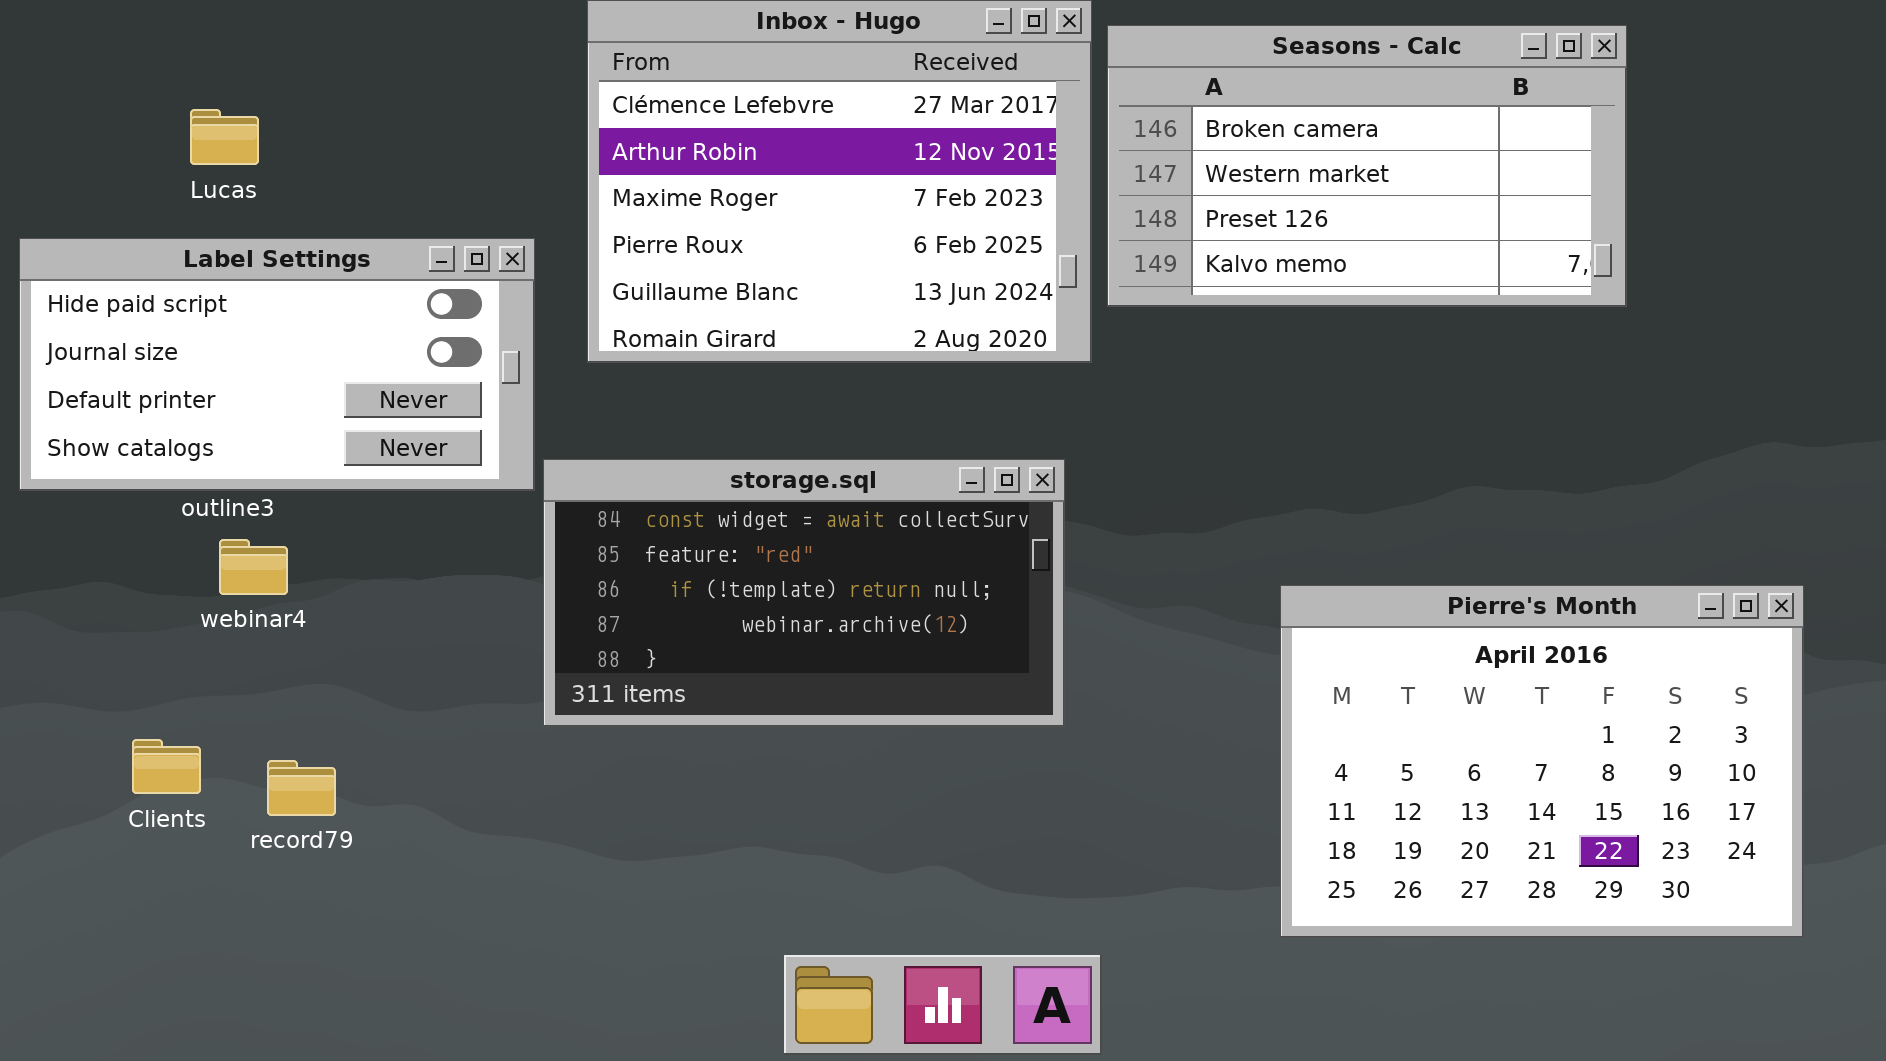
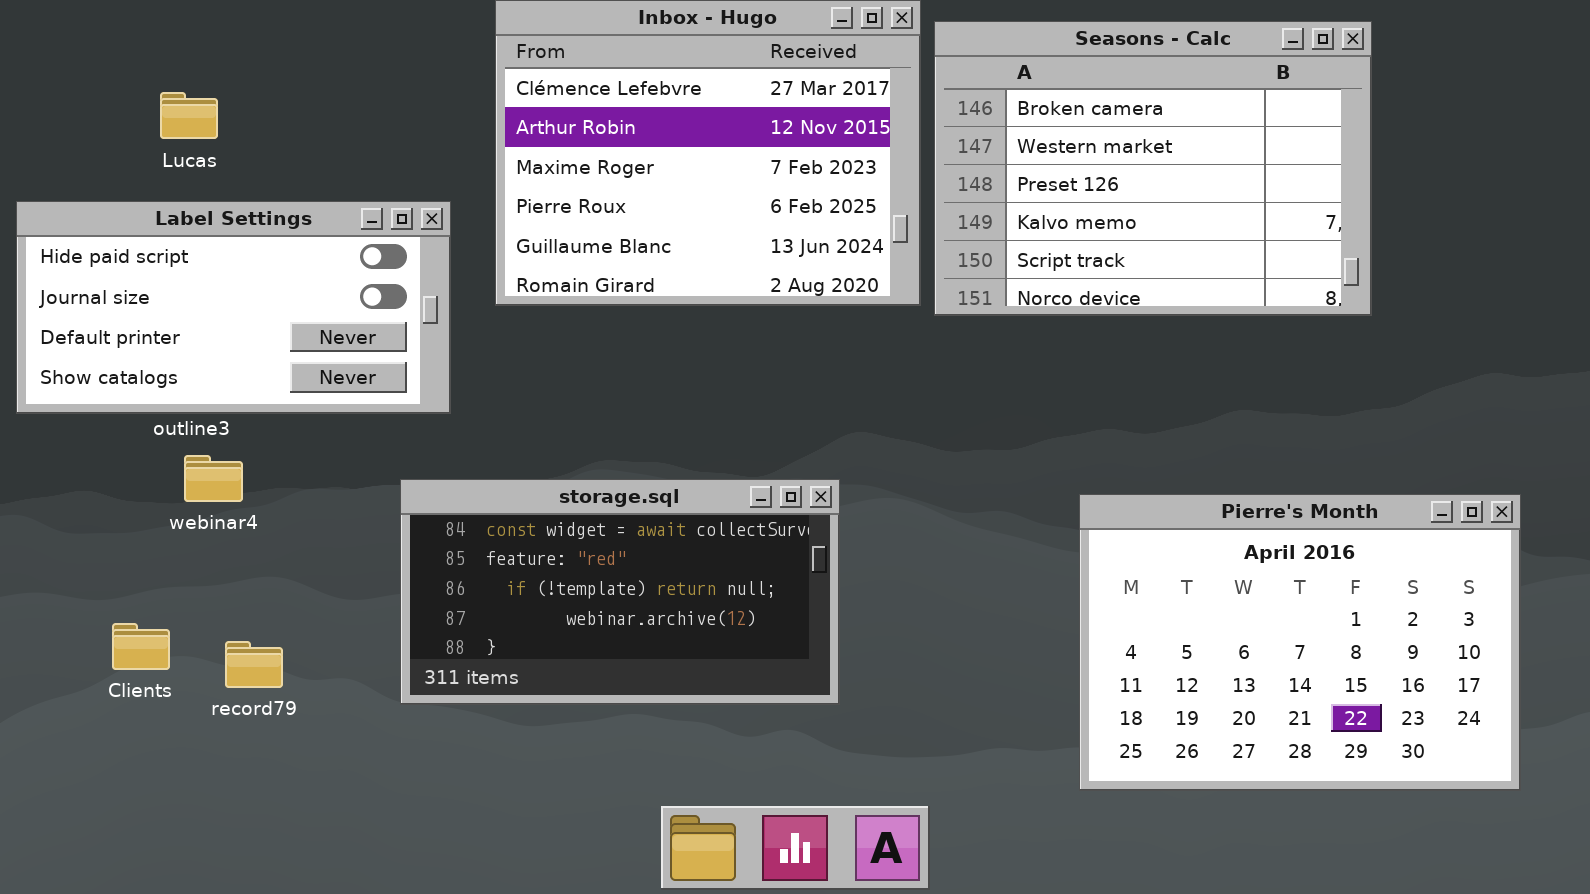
Seasons - Calc: [1107,25,1627,307] -> [934,21,1372,316], resized
storage.sql: [543,459,1065,727] -> [400,479,840,705], moved

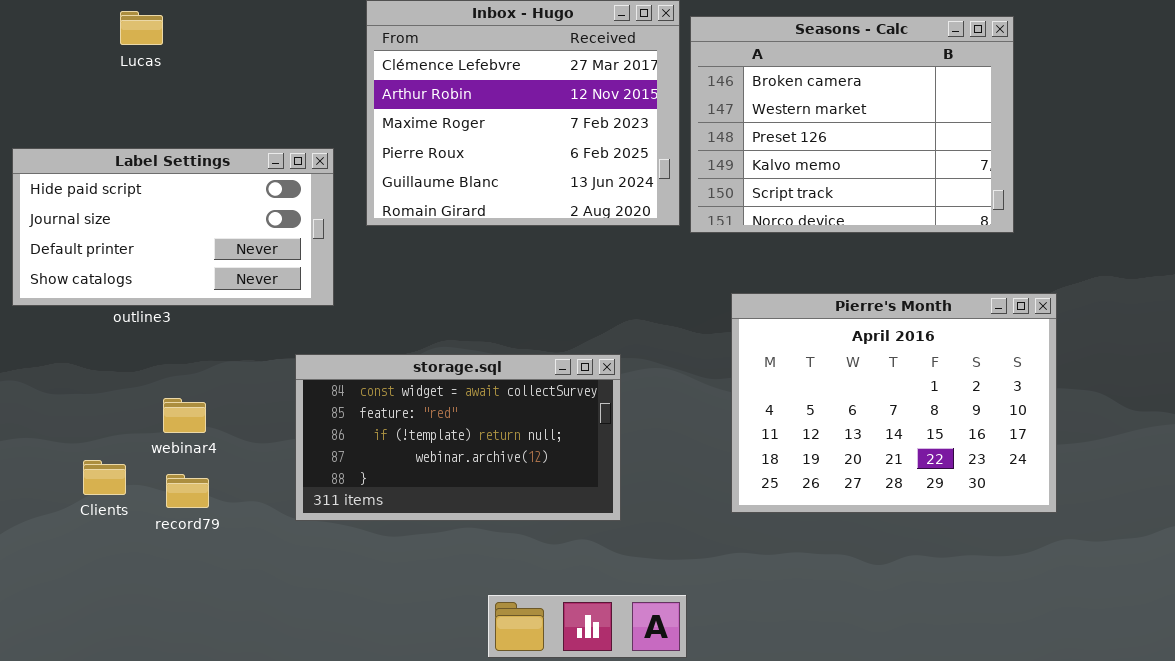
Lucas: [160,92,218,139] -> [120,11,163,45], moved
webinar4: [184,455,243,502] -> [163,398,206,433], moved
Pierre's Month: [1079,494,1521,791] -> [731,293,1057,513], moved

